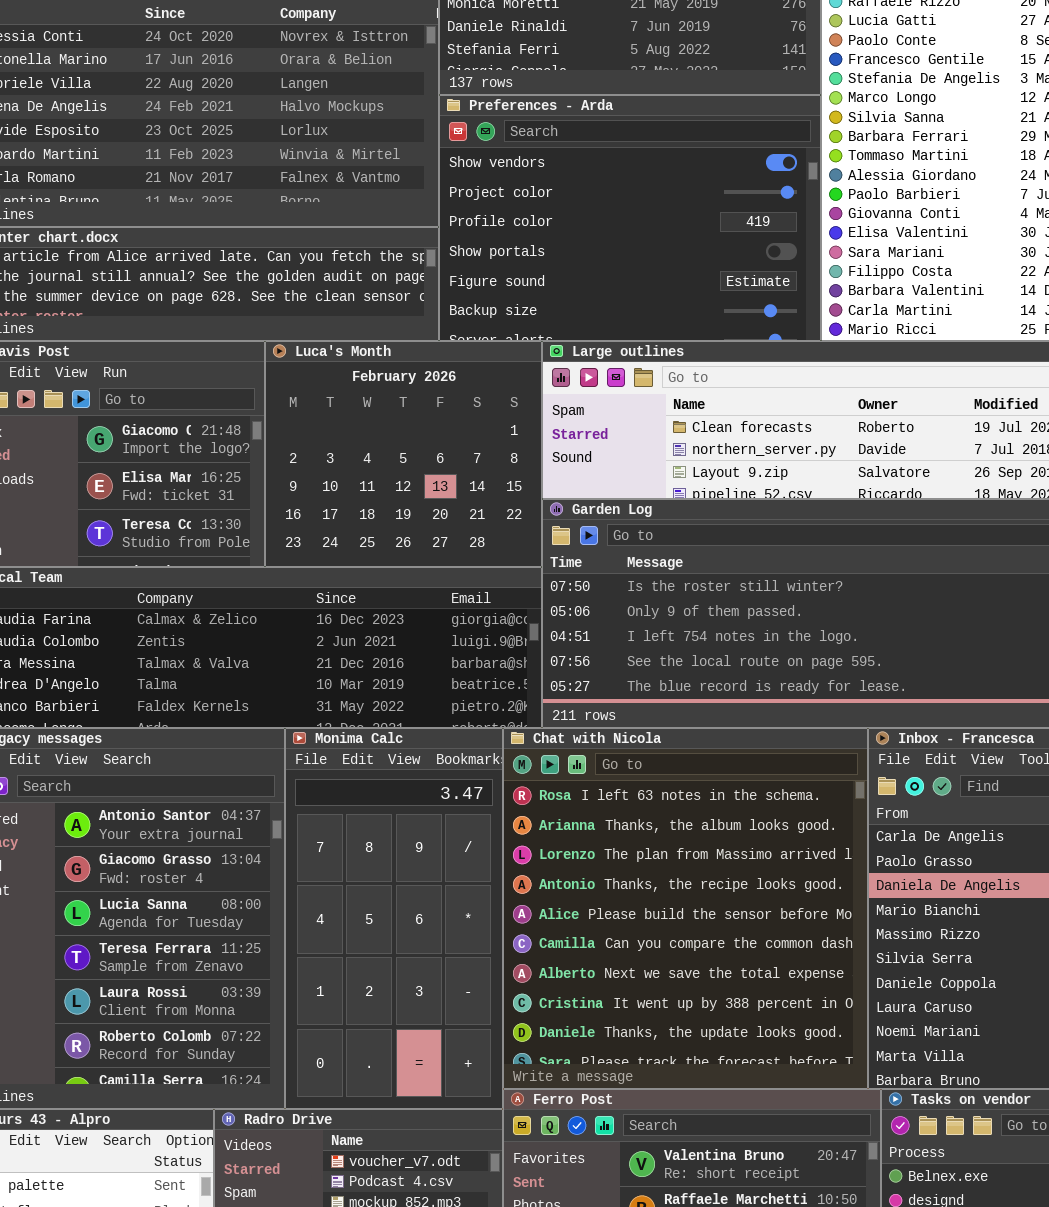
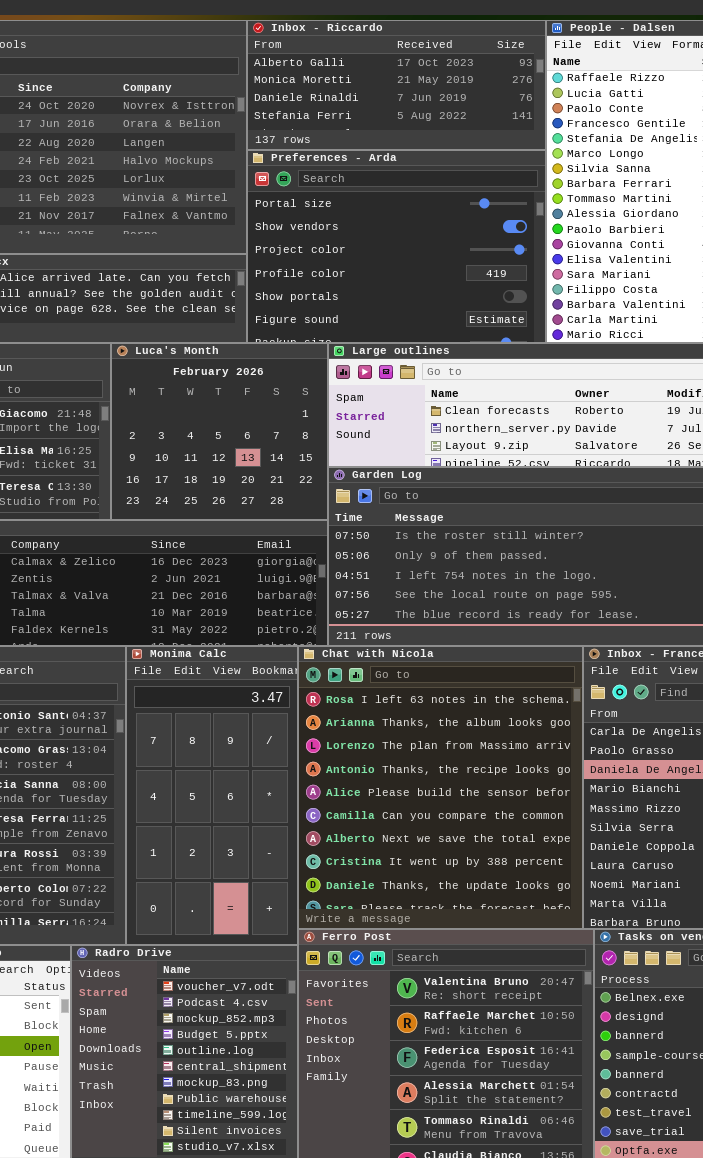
Preferences - Arda: [439,95,821,341] -> [247,150,546,343], scrolled up 1 row

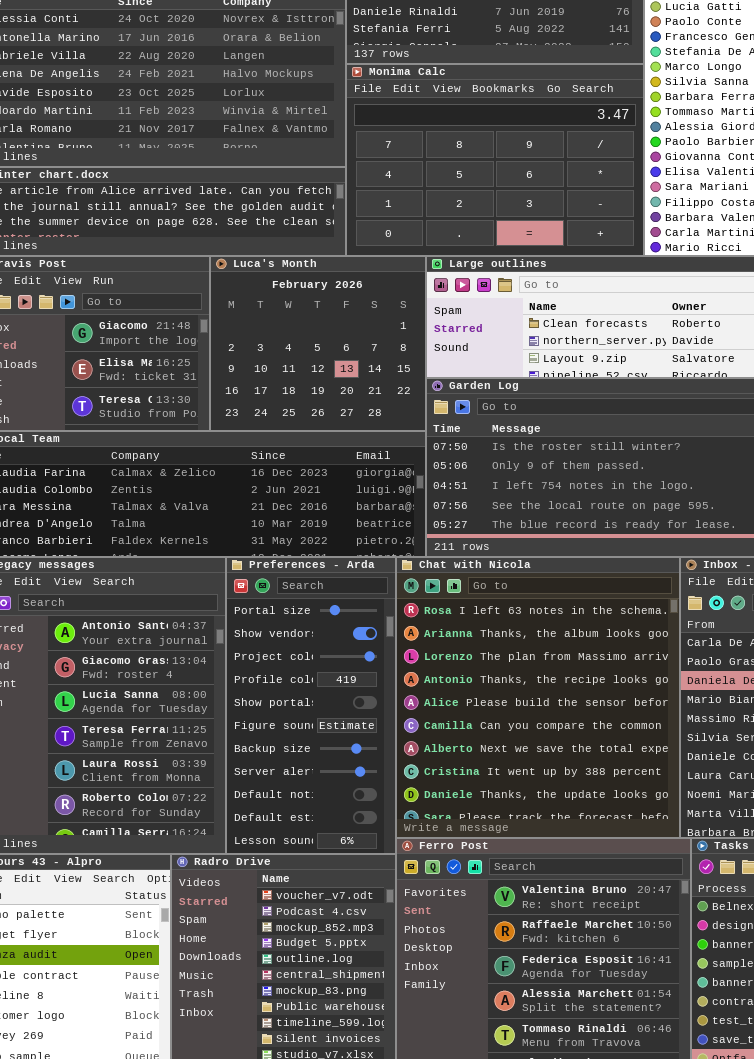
Preferences - Arda: [247,150,546,343] -> [226,557,396,854], moved, resized
Monima Calc: [126,646,298,945] -> [346,64,644,256], moved, resized

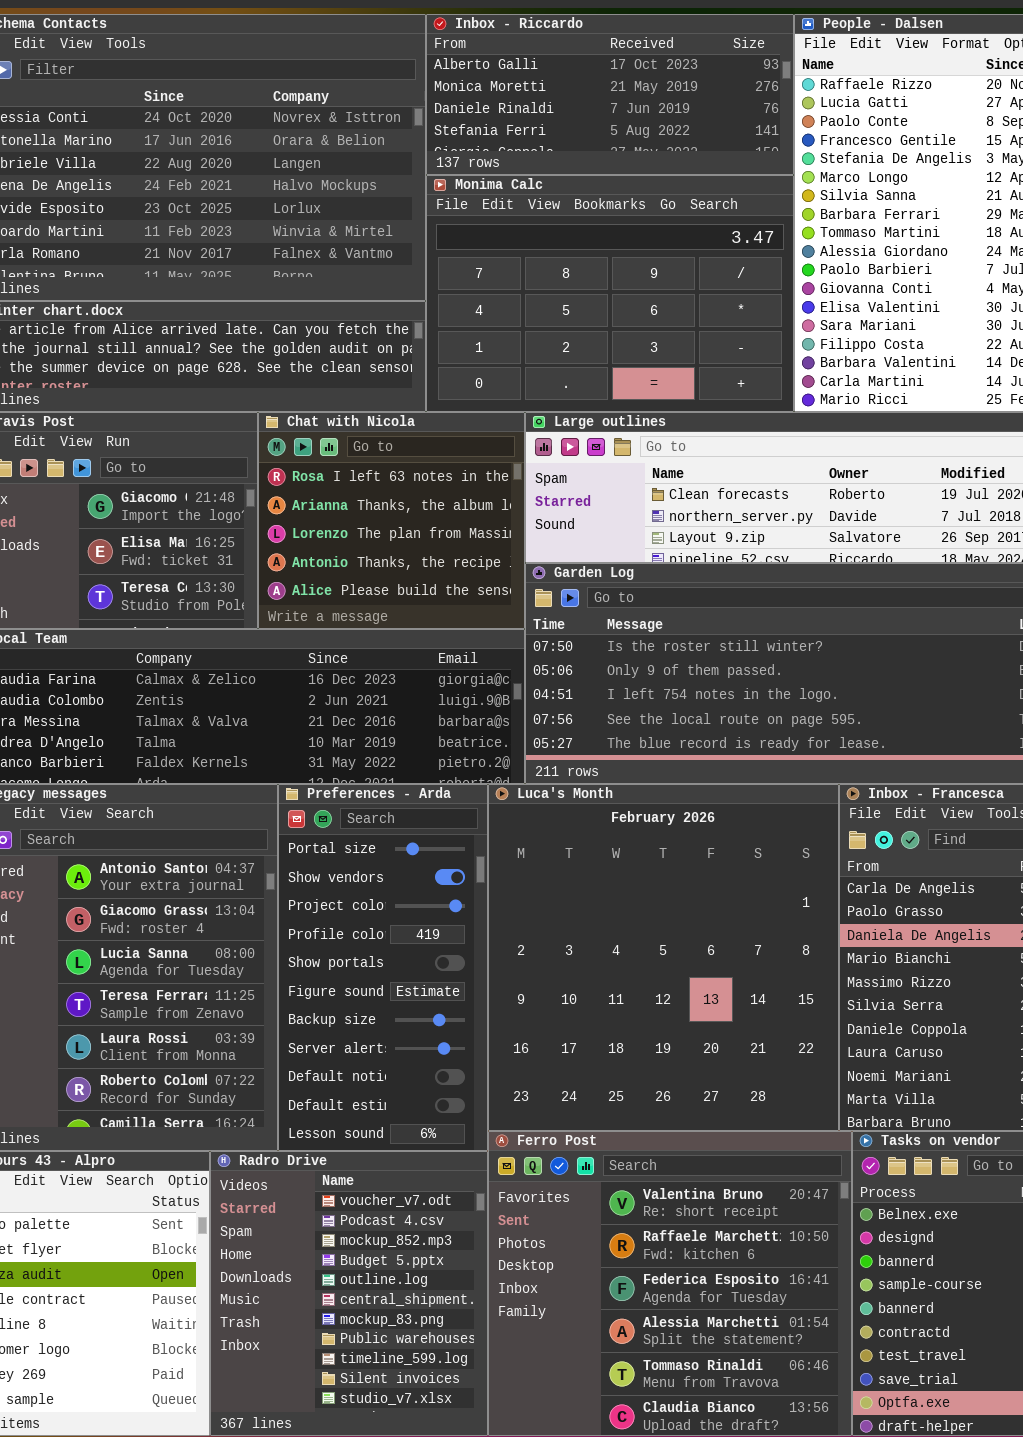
Luca's Month: [210,256,426,431] -> [488,784,839,1131], moved, resized
Chat with Nicola: [396,557,680,838] -> [258,412,525,629], moved, resized

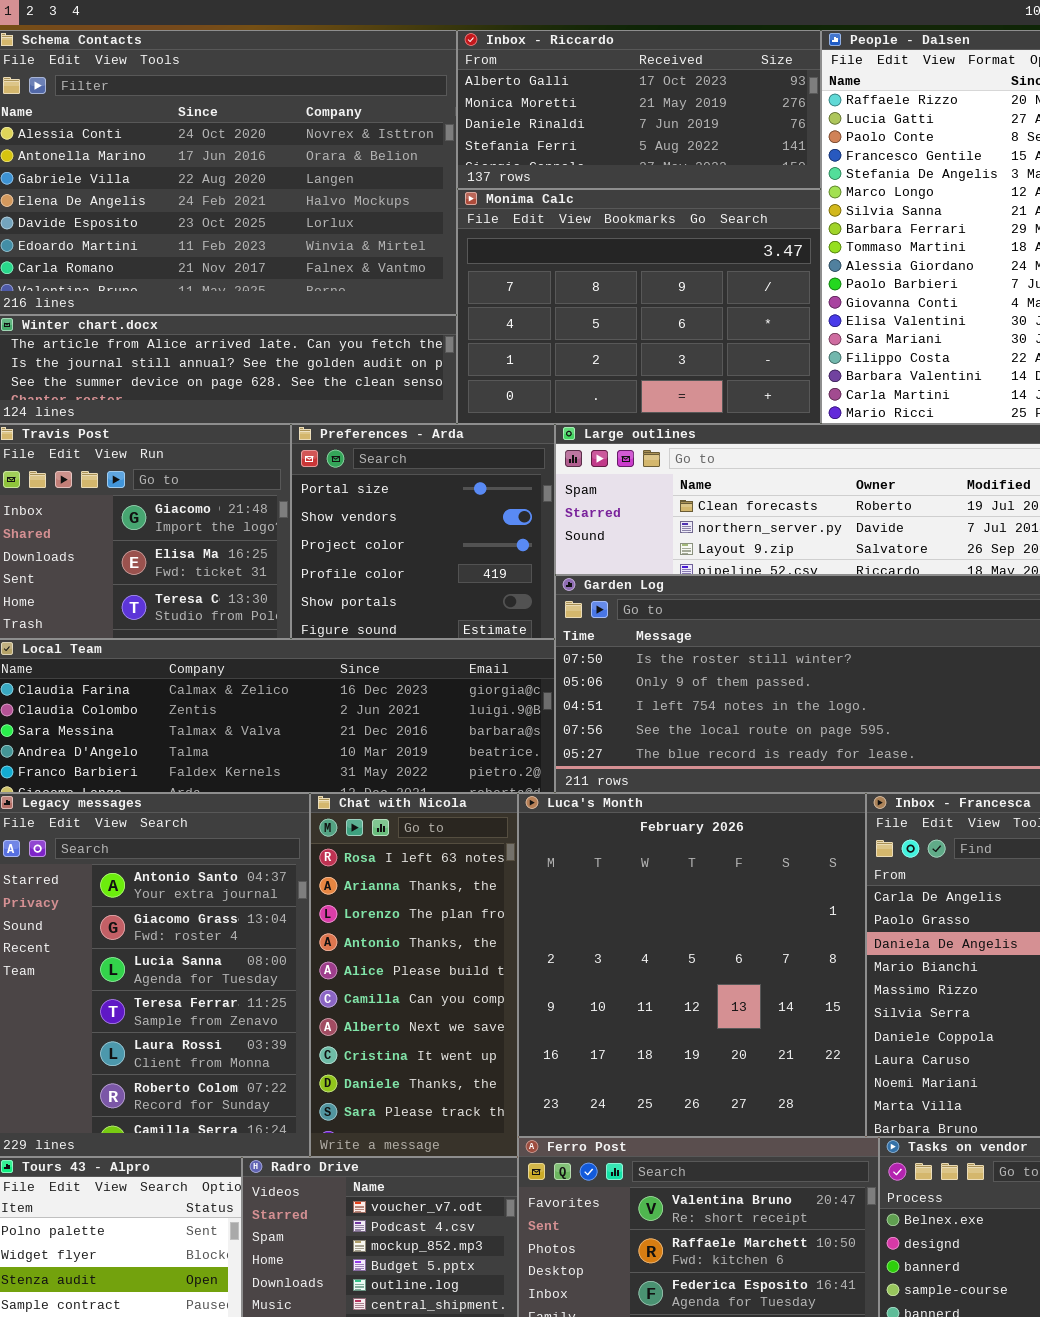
Chat with Nicola: [258,412,525,629] -> [310,793,518,1157], moved, resized
Preferences - Arda: [278,784,488,1151] -> [291,424,555,639], moved, resized

